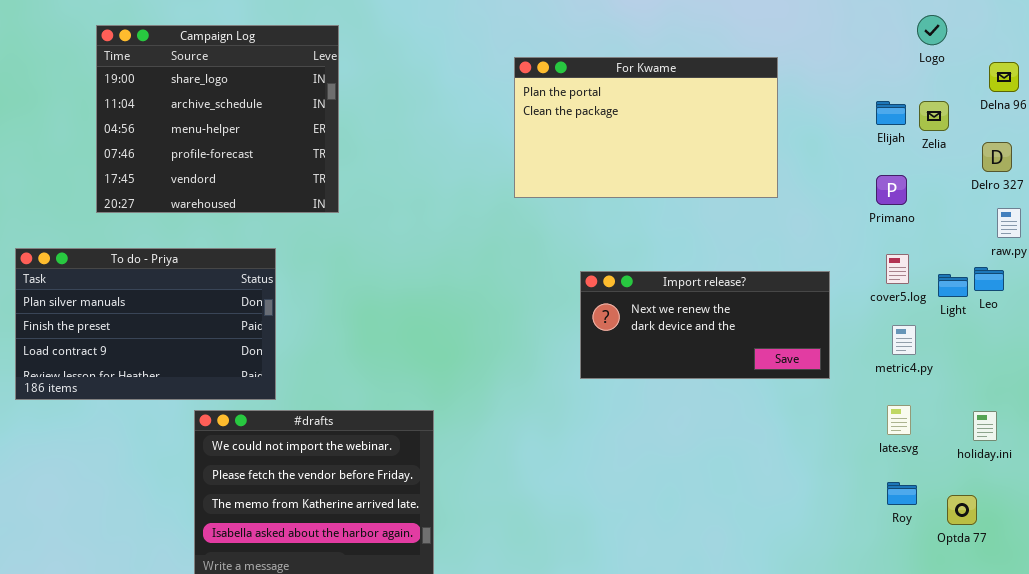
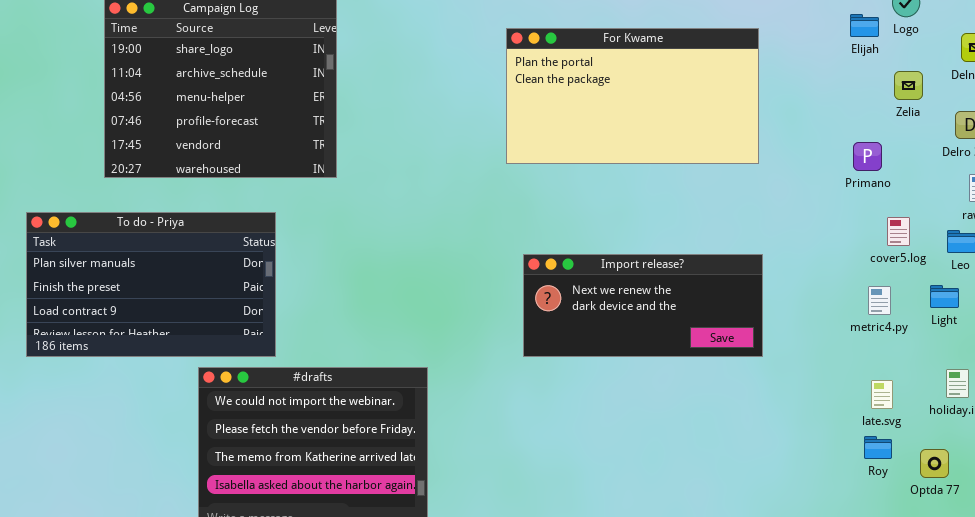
Elijah: [876,101,906,125] -> [850,14,879,37], moved
cover5.log: [886,254,909,284] -> [887,217,910,246], moved
Import release?: [580,271,830,379] -> [523,254,763,357], moved
Light: [938,274,968,297] -> [930,285,959,308], moved
late.svg: [887,405,911,435] -> [871,380,893,409], moved

